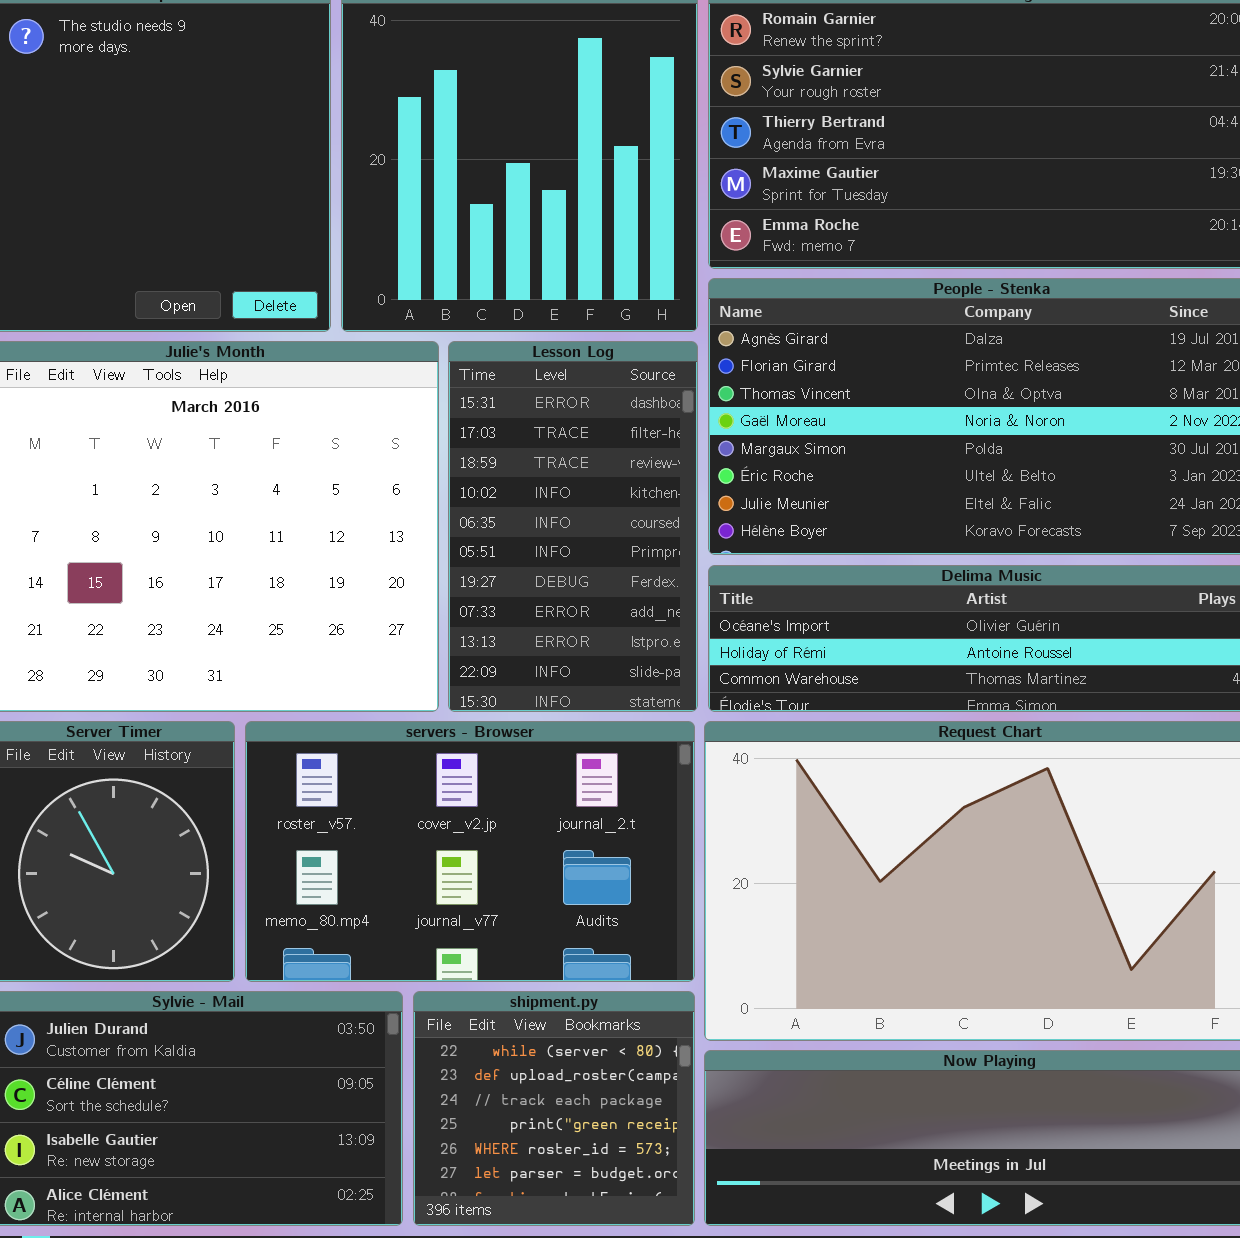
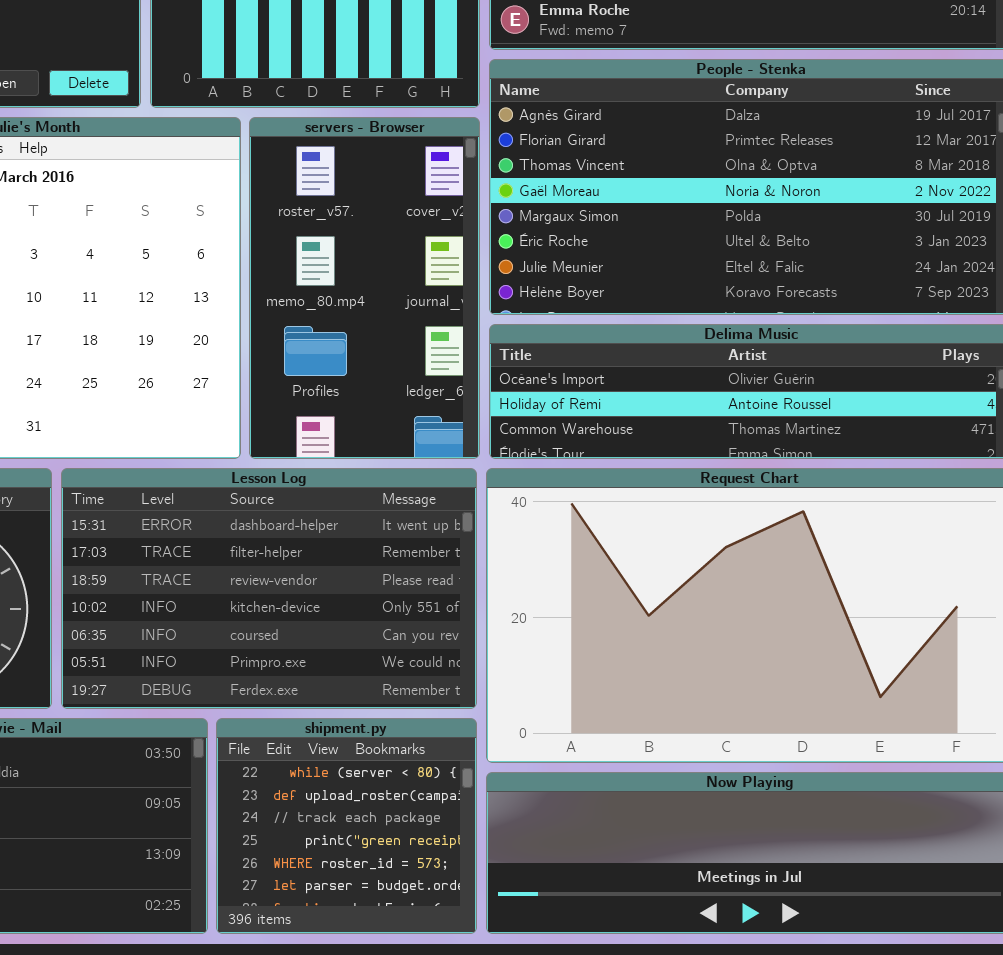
Lesson Log: [448,341,698,712] -> [61,468,477,709], moved, resized
servers - Browser: [245,721,695,982] -> [249,117,480,459], moved, resized

